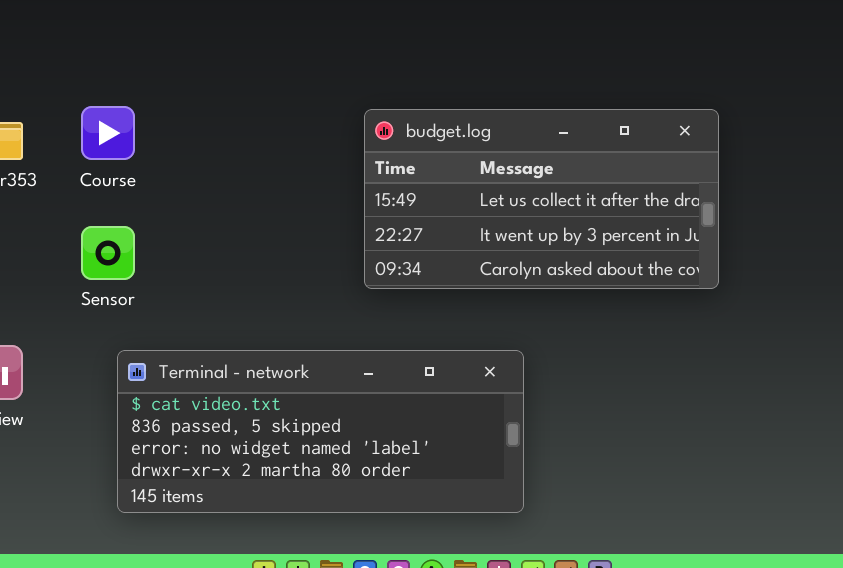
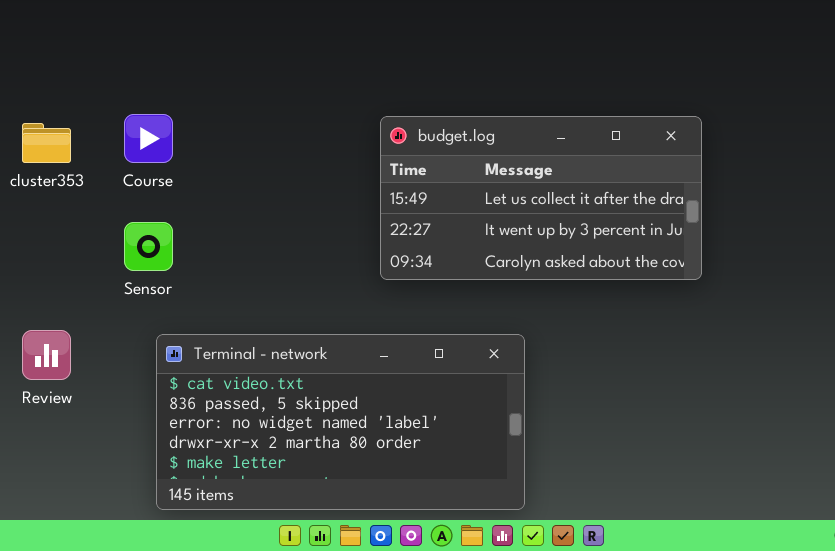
Terminal - network: [117,350,524,513] -> [156,334,525,510], resized

